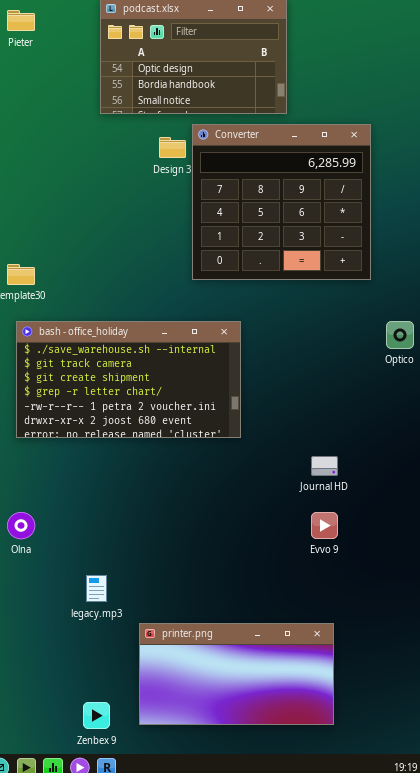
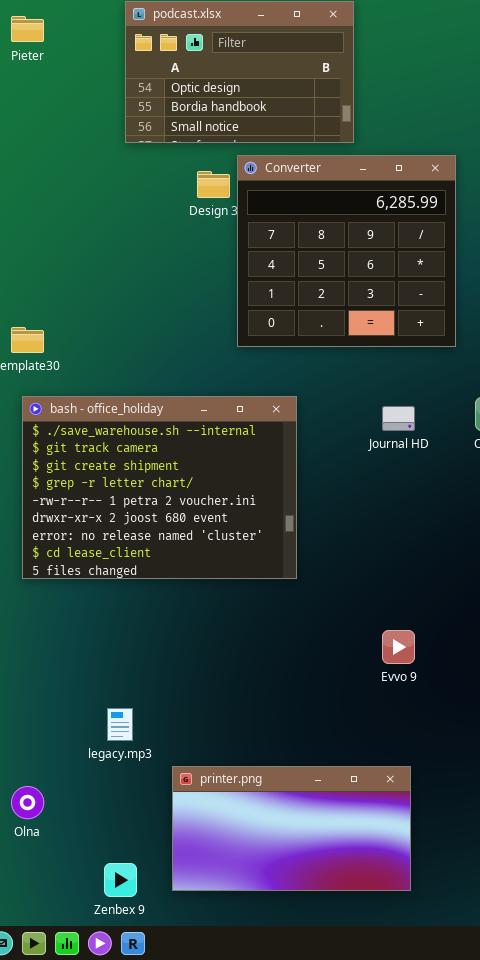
bash - office_holiday: [16,321,241,438] -> [22,396,297,579], resized
Journal HD: [311,456,338,476] -> [382,406,415,431], moved
Olna: [7,512,35,539] -> [11,786,44,819], moved

